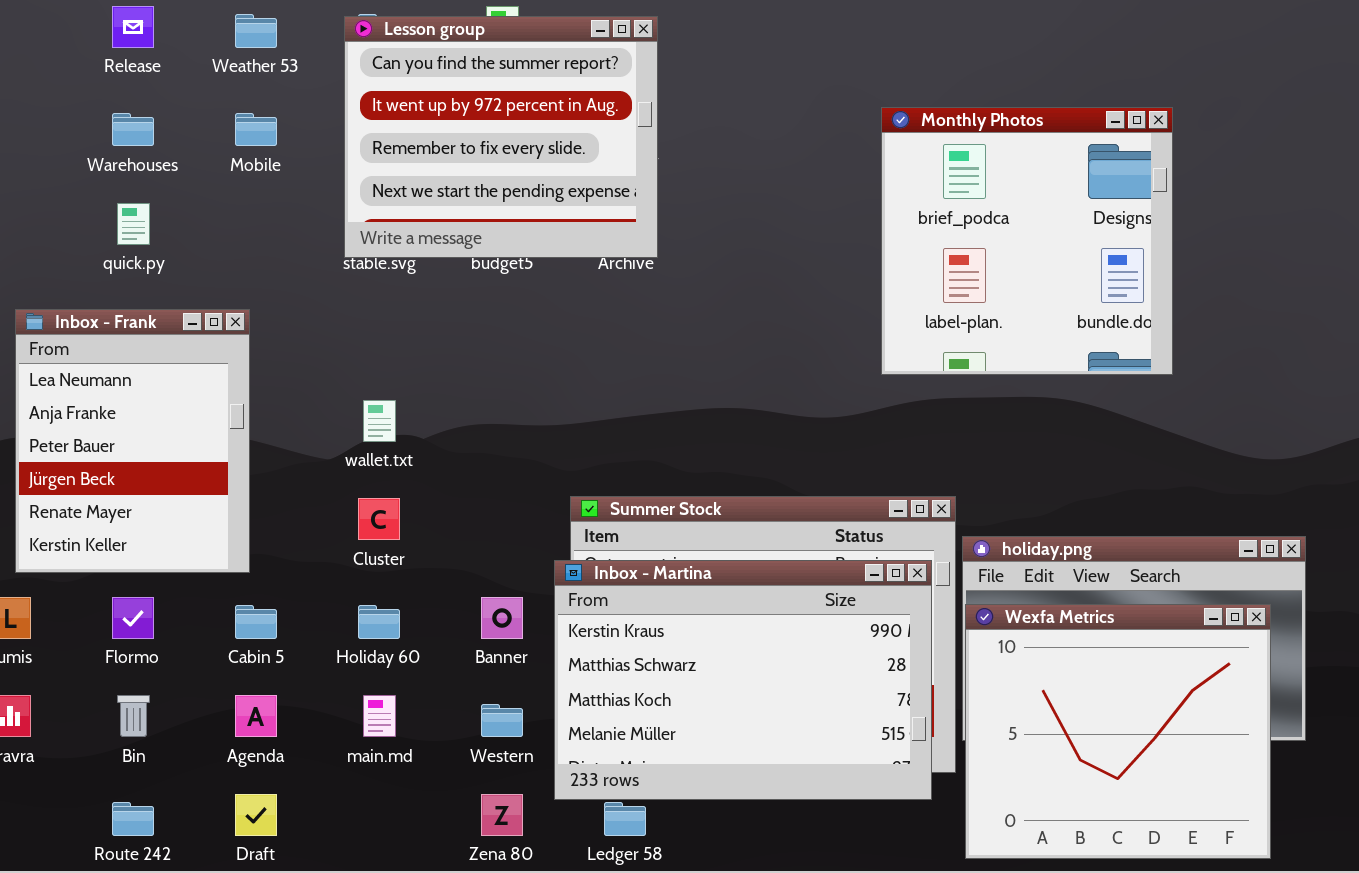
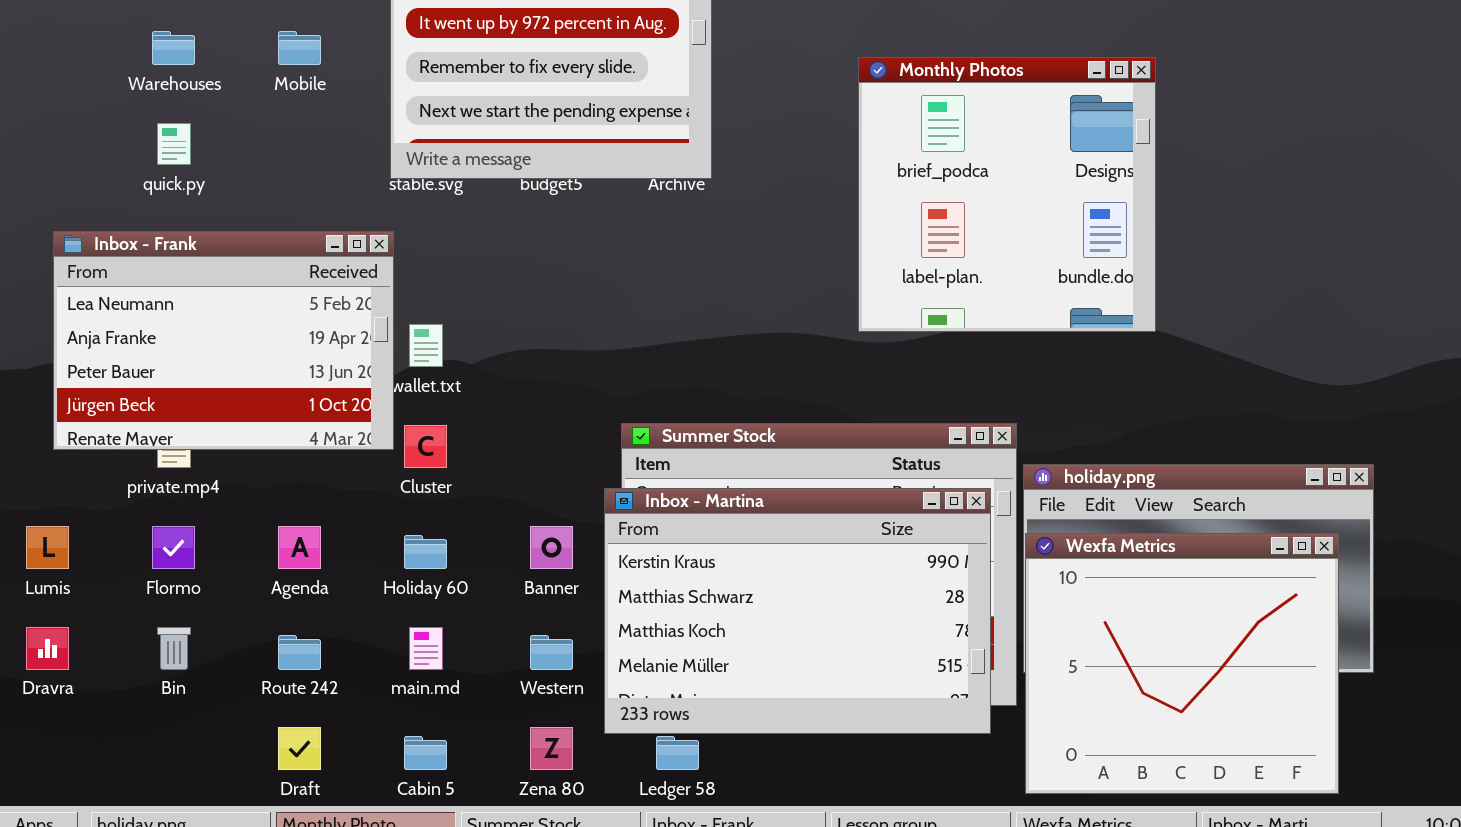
Monthly Photos: [881,107,1173,375] -> [858,57,1156,332], moved
Inbox - Frank: [15,309,250,573] -> [53,231,394,450], resized
Cabin 5: [235,605,277,639] -> [404,736,447,770], moved
Agenda: [235,695,277,737] -> [278,526,321,569], moved
Route 242: [112,802,154,836] -> [278,635,321,670], moved

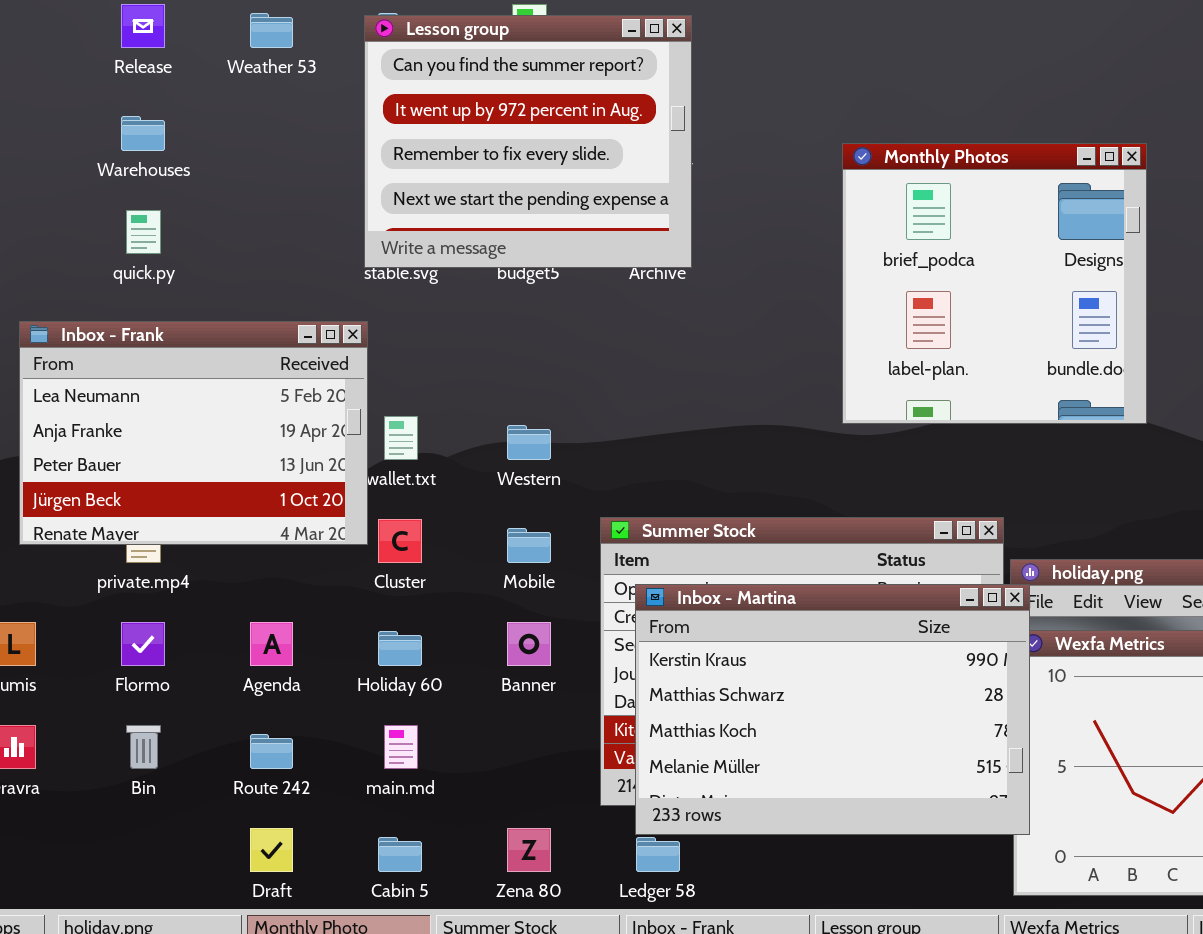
Mobile: [278,31,321,65] -> [507,528,551,563], moved
Inbox - Martina: [604,488,991,734] -> [635,584,1030,835], moved
Western: [530,635,573,670] -> [507,425,551,460], moved

